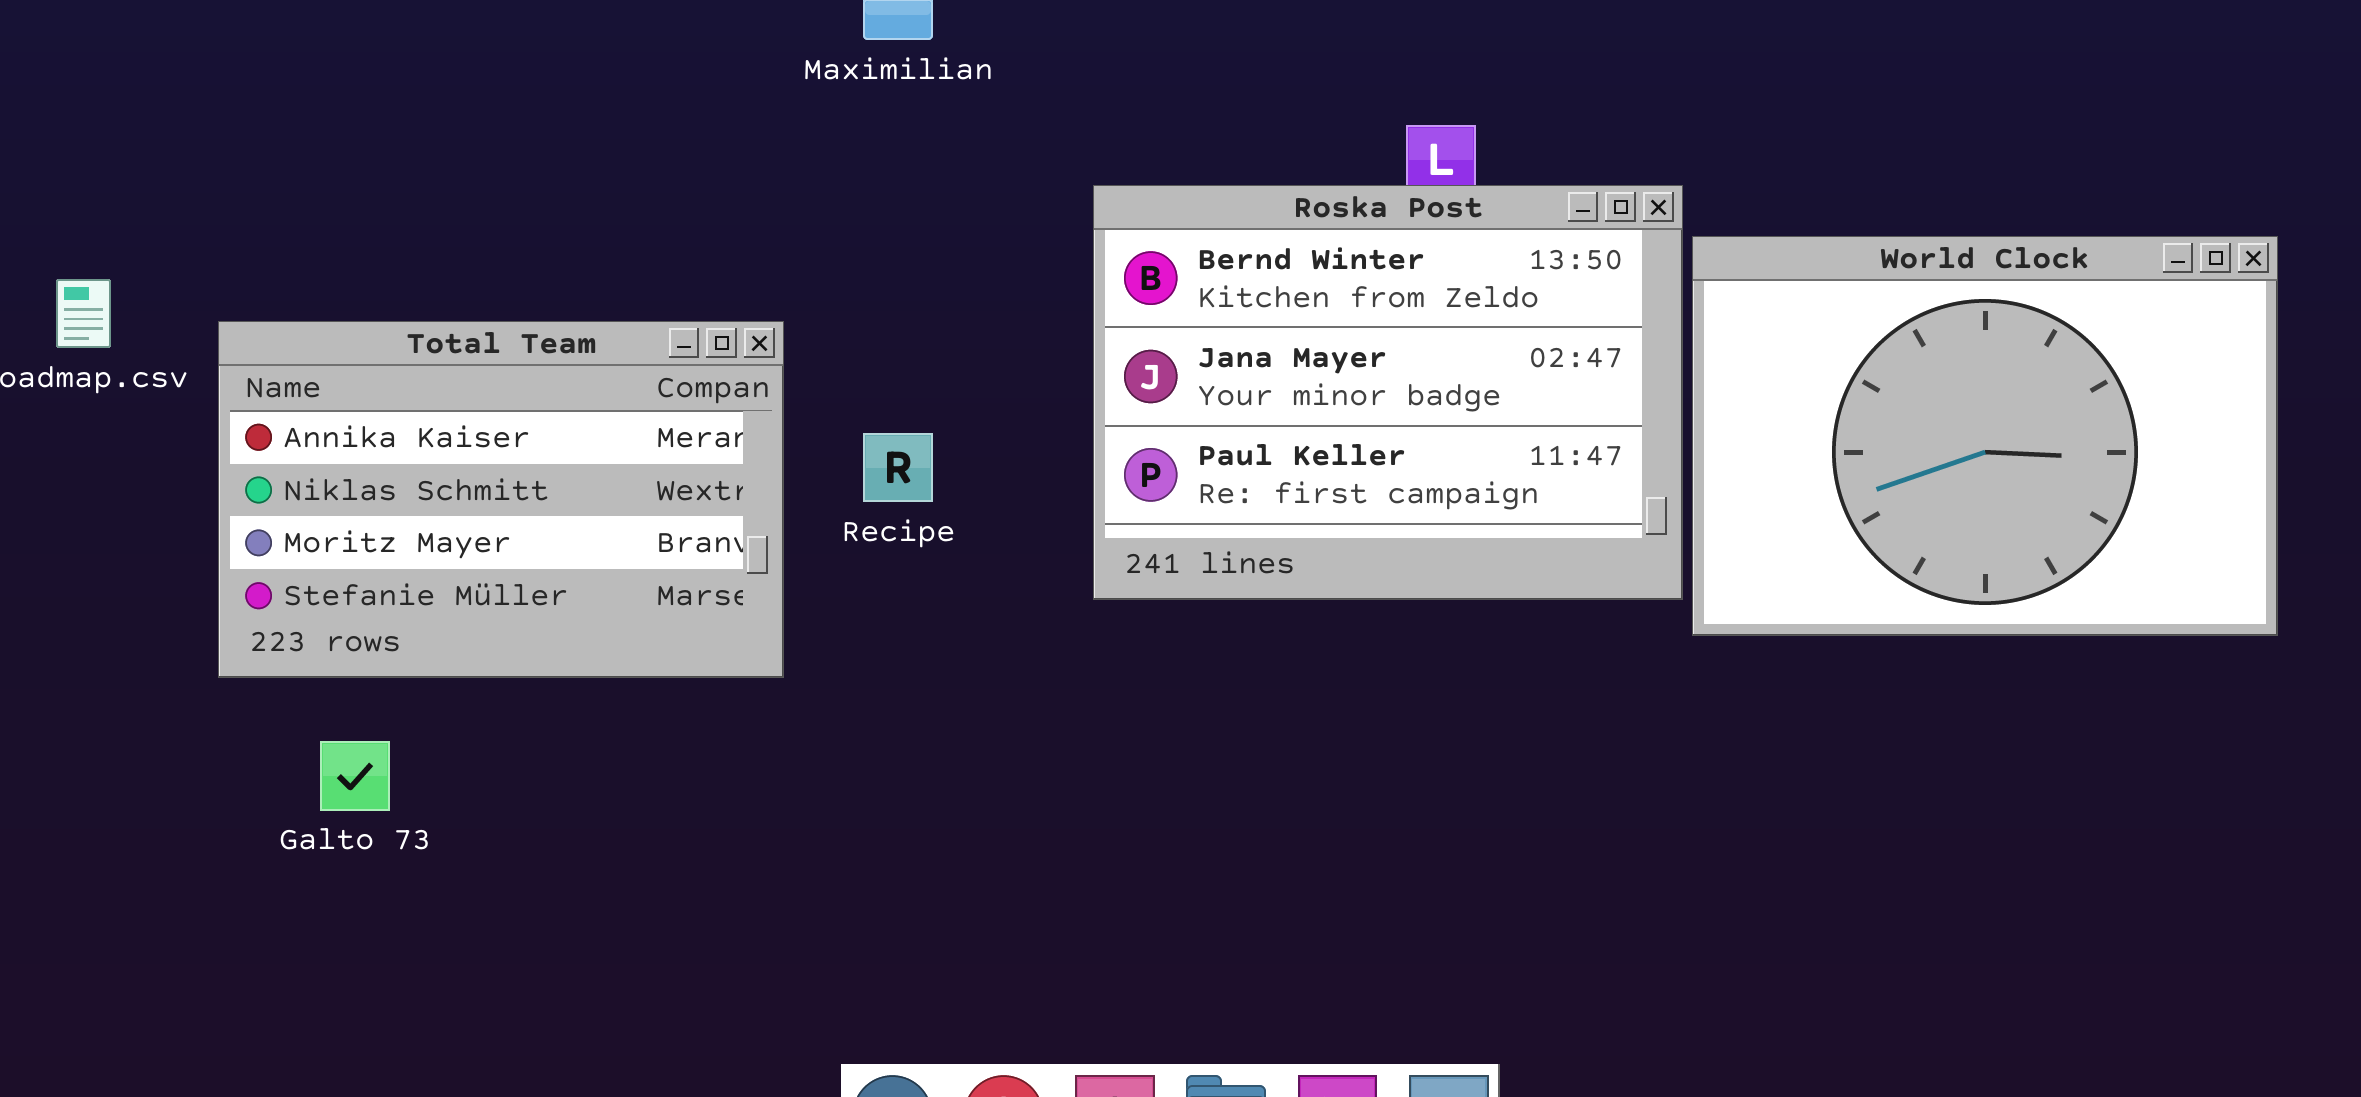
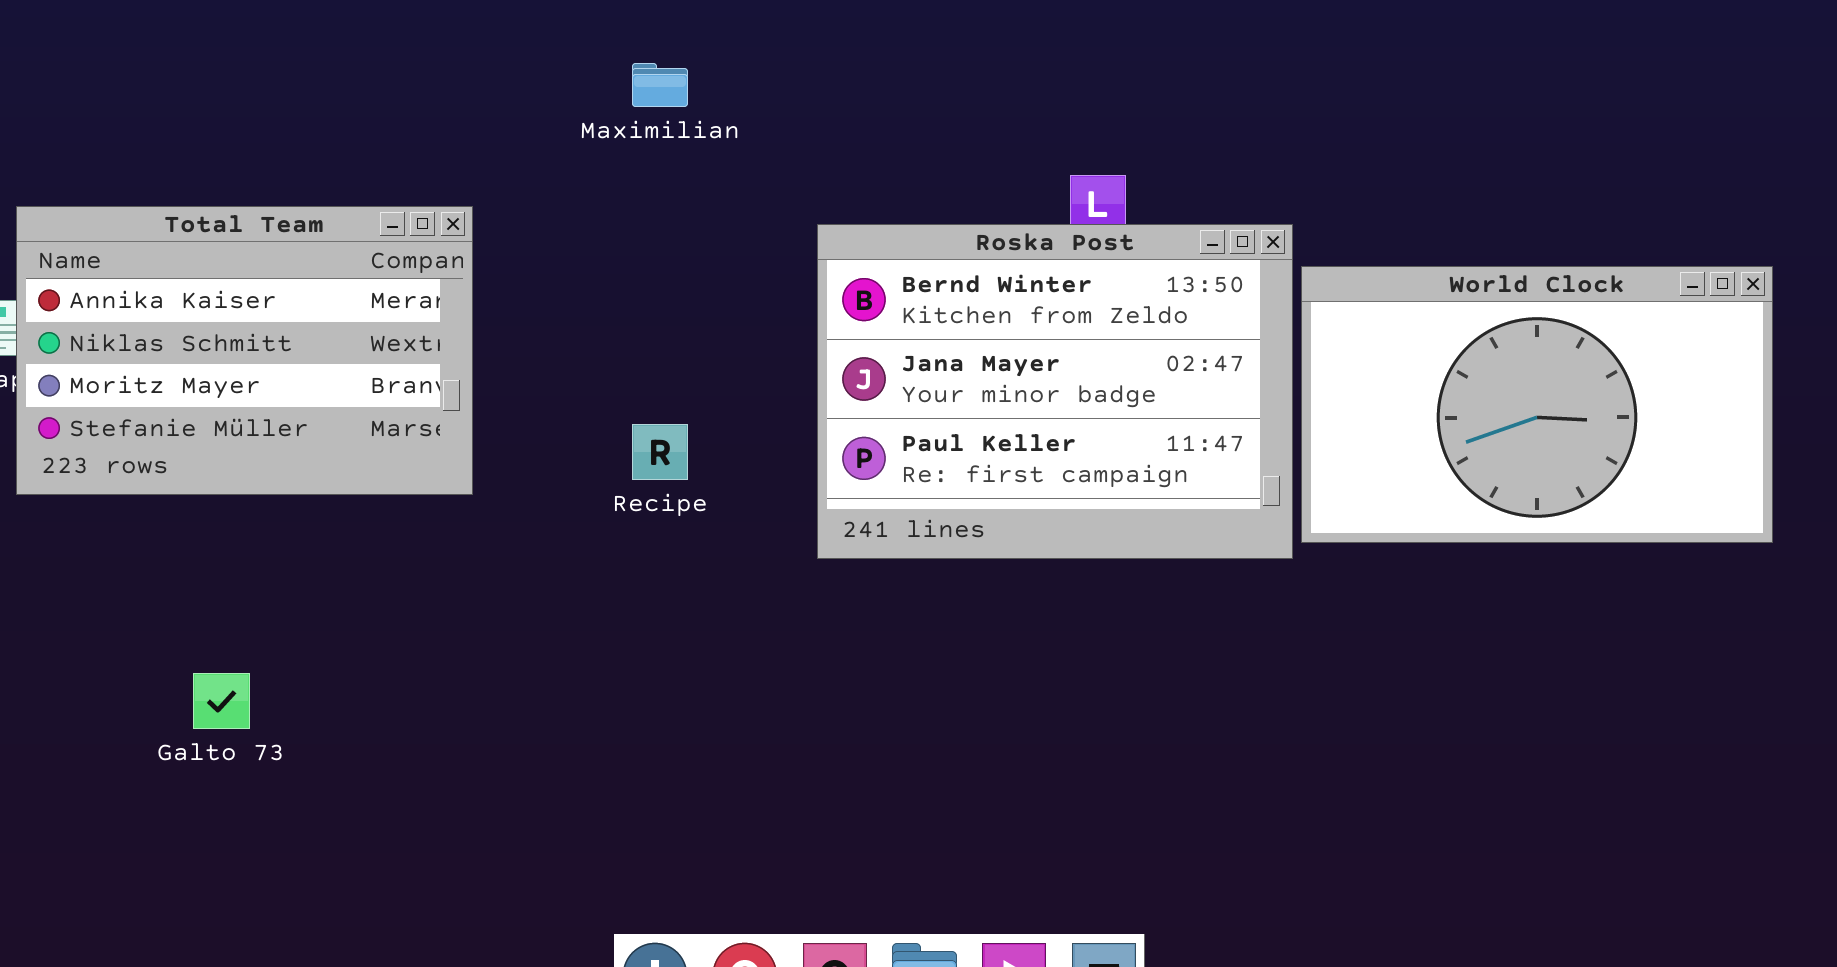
World Clock: [1692,236,2278,636] -> [1301,266,1773,543], resized
Total Team: [218,321,784,678] -> [16,206,473,495], moved

